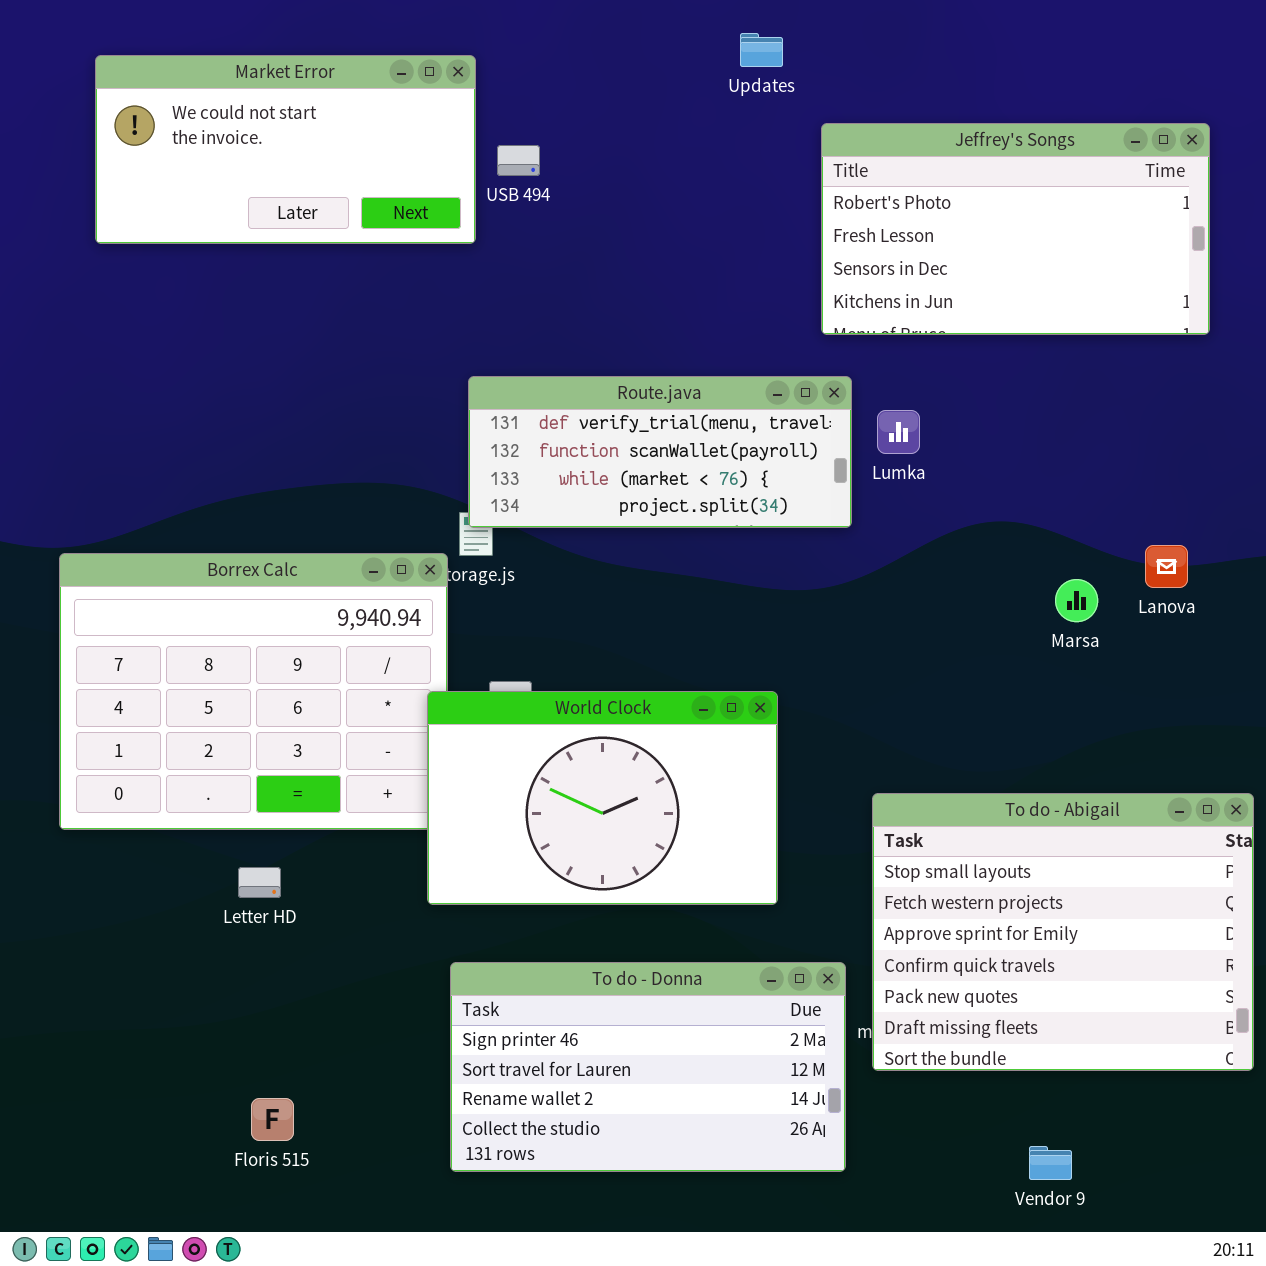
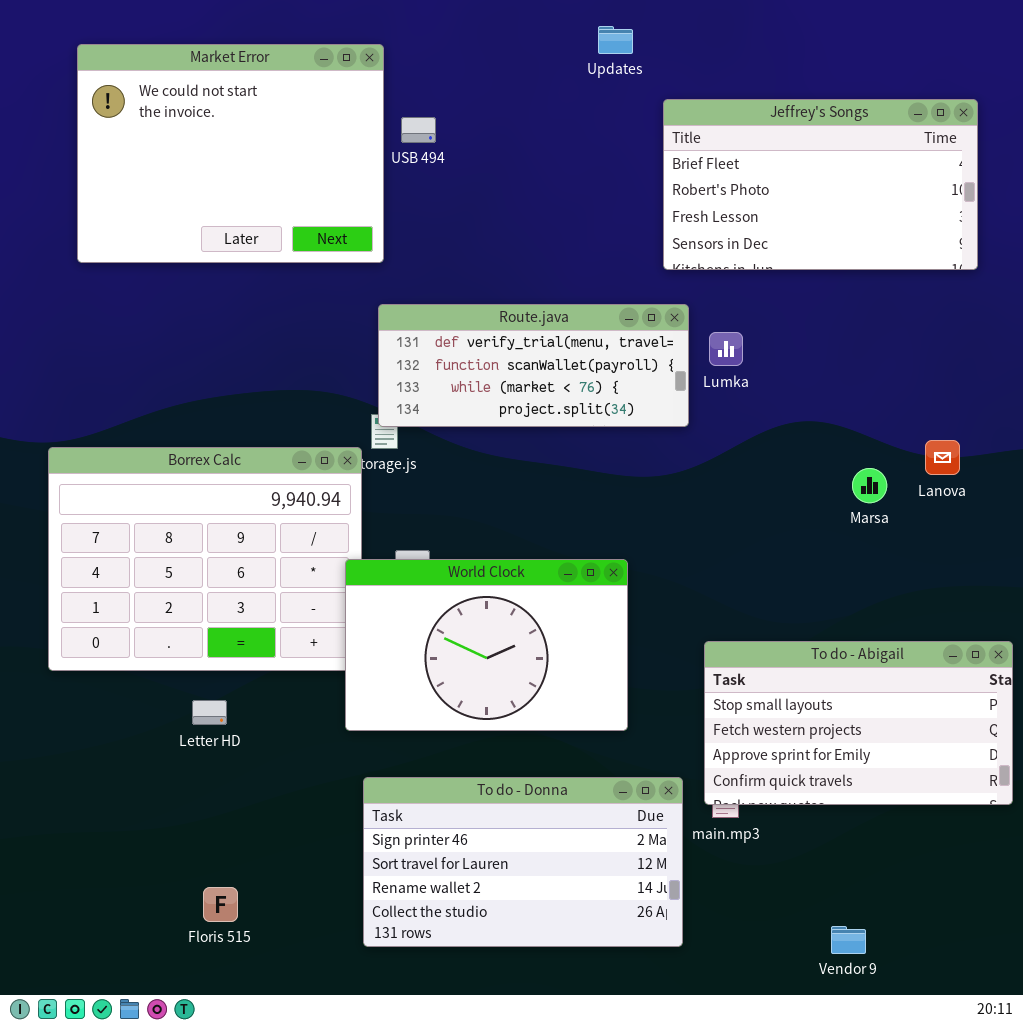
Market Error: [95,55,476,244] -> [77,44,384,263], resized
Jeffrey's Songs: [821,123,1210,335] -> [663,99,978,270], scrolled up 1 row
To do - Abigail: [872,793,1254,1071] -> [704,641,1013,805], resized

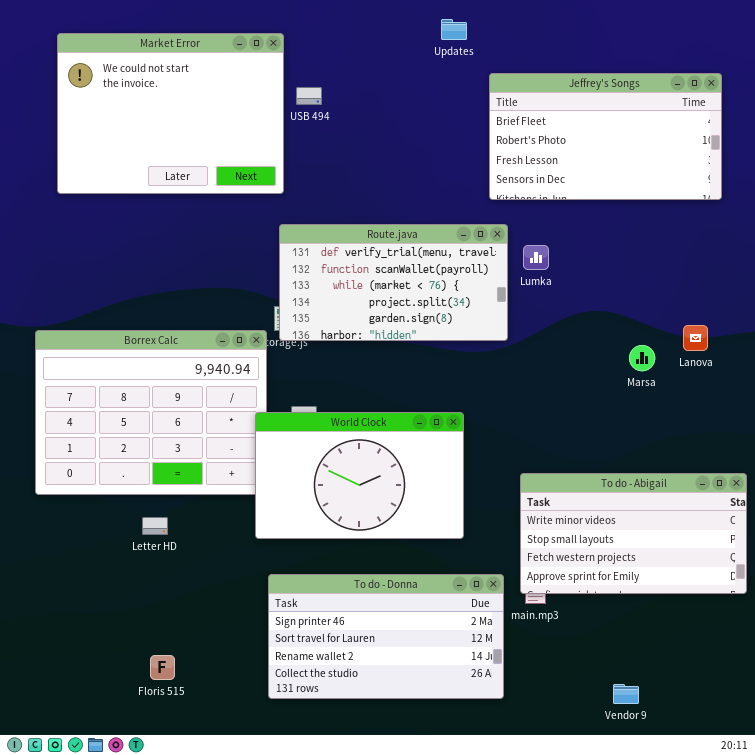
Route.java: [378,304,689,427] -> [279,224,508,341], resized
To do - Abigail: [704,641,1013,805] -> [520,473,747,594], scrolled up 1 row

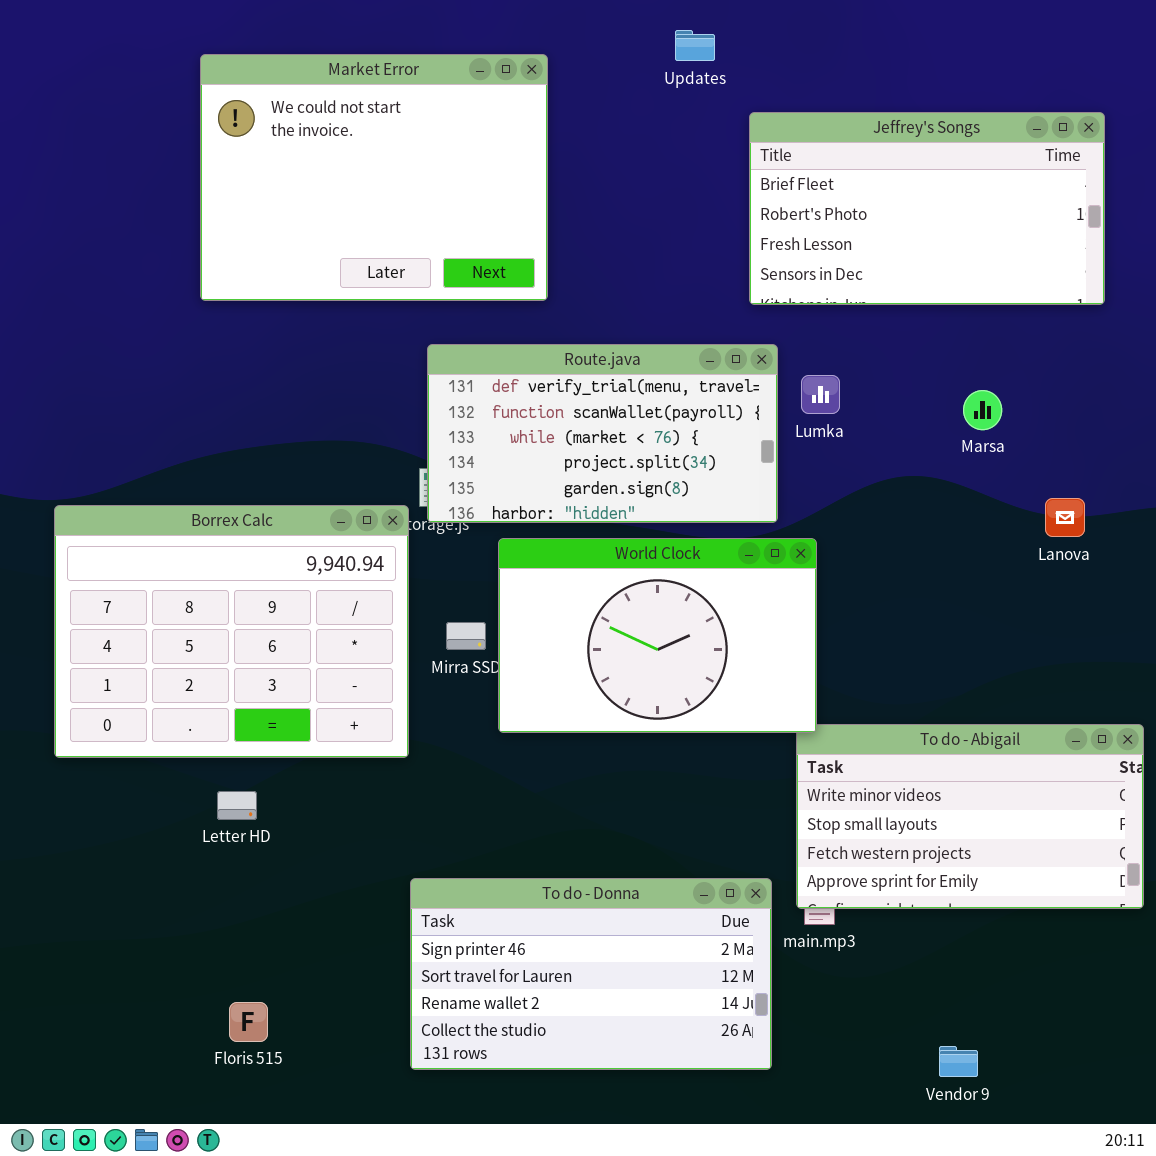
Market Error: [57,33,284,194] -> [200,54,548,301], moved
Marsa: [629,345,655,371] -> [963,390,1002,430], moved
World Clock: [255,412,464,539] -> [498,538,817,733], moved

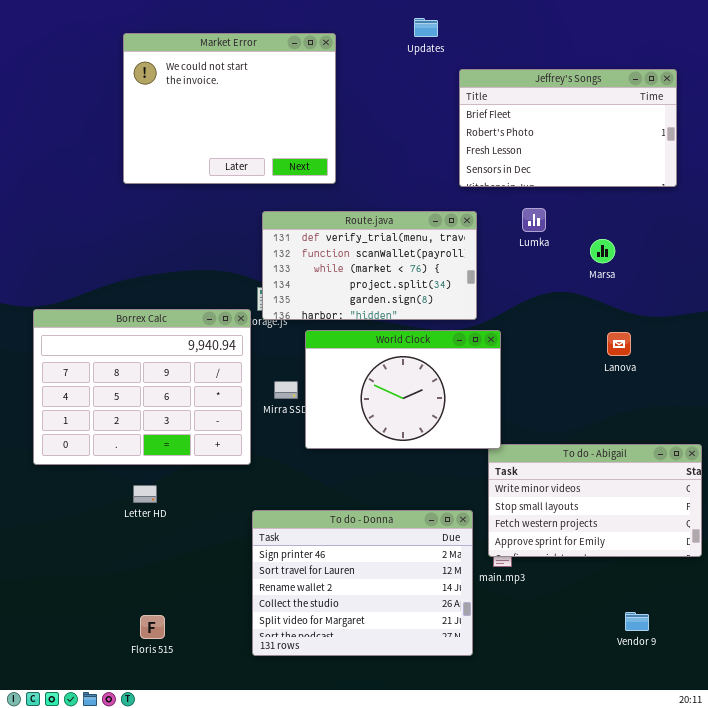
Lumka: [801,375,840,414] -> [522,208,546,232], moved
Lanova: [1045,498,1085,537] -> [607,332,631,356], moved
To do - Donna: [410,878,772,1070] -> [252,510,473,656], resized
Vendor 9: [939,1046,978,1077] -> [625,612,649,631], moved

